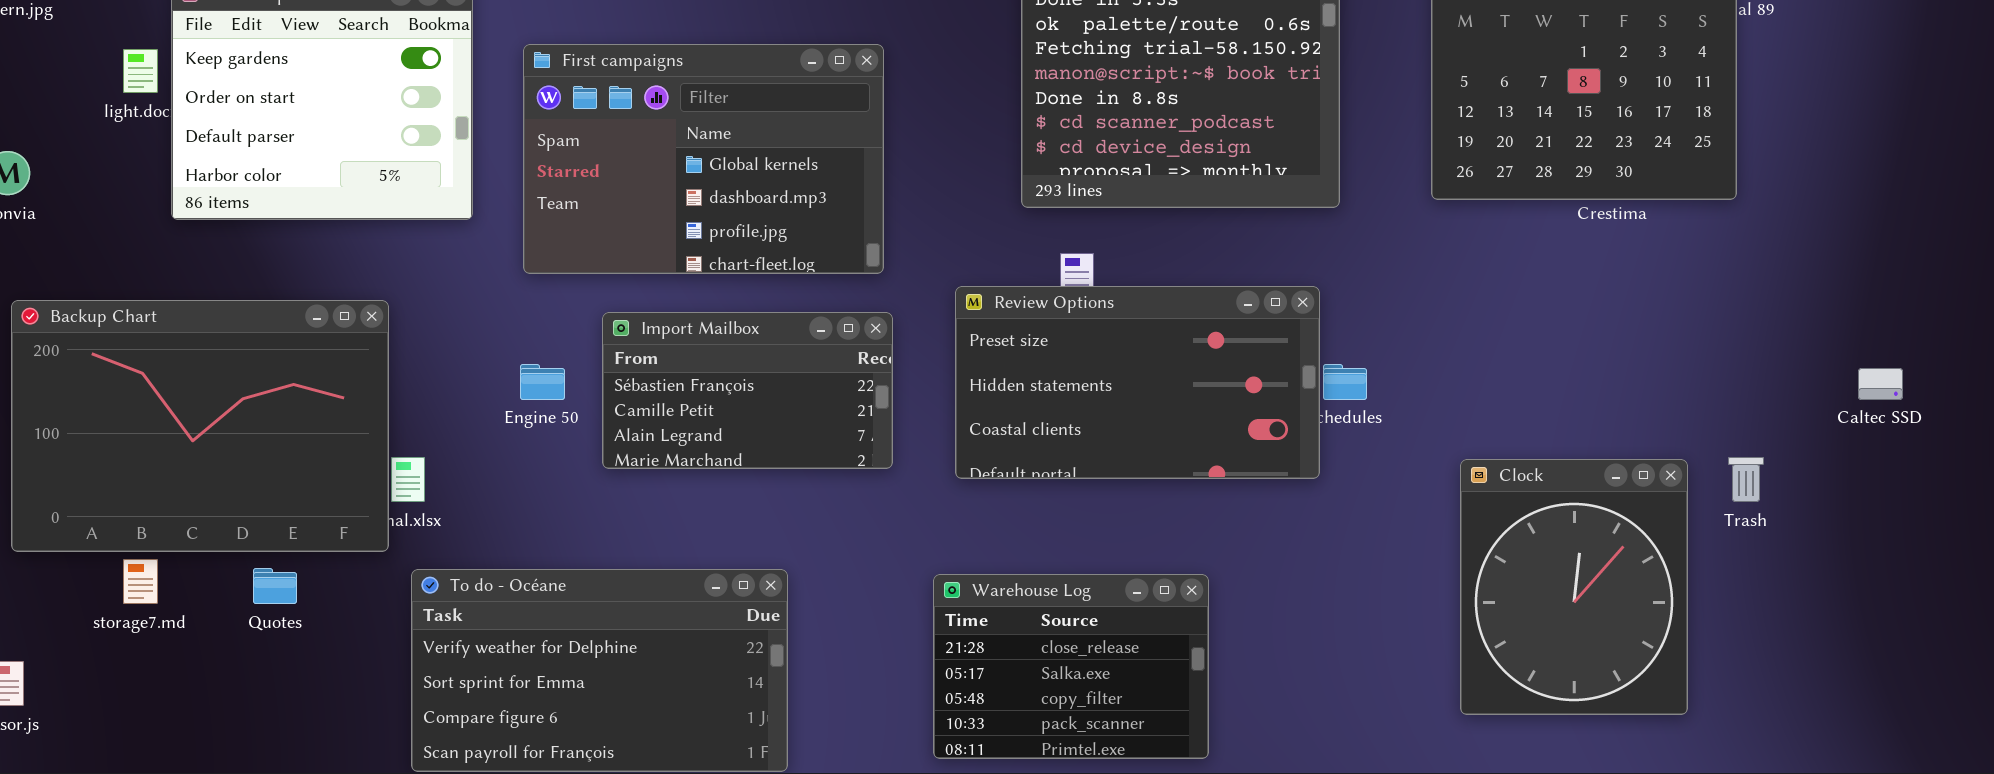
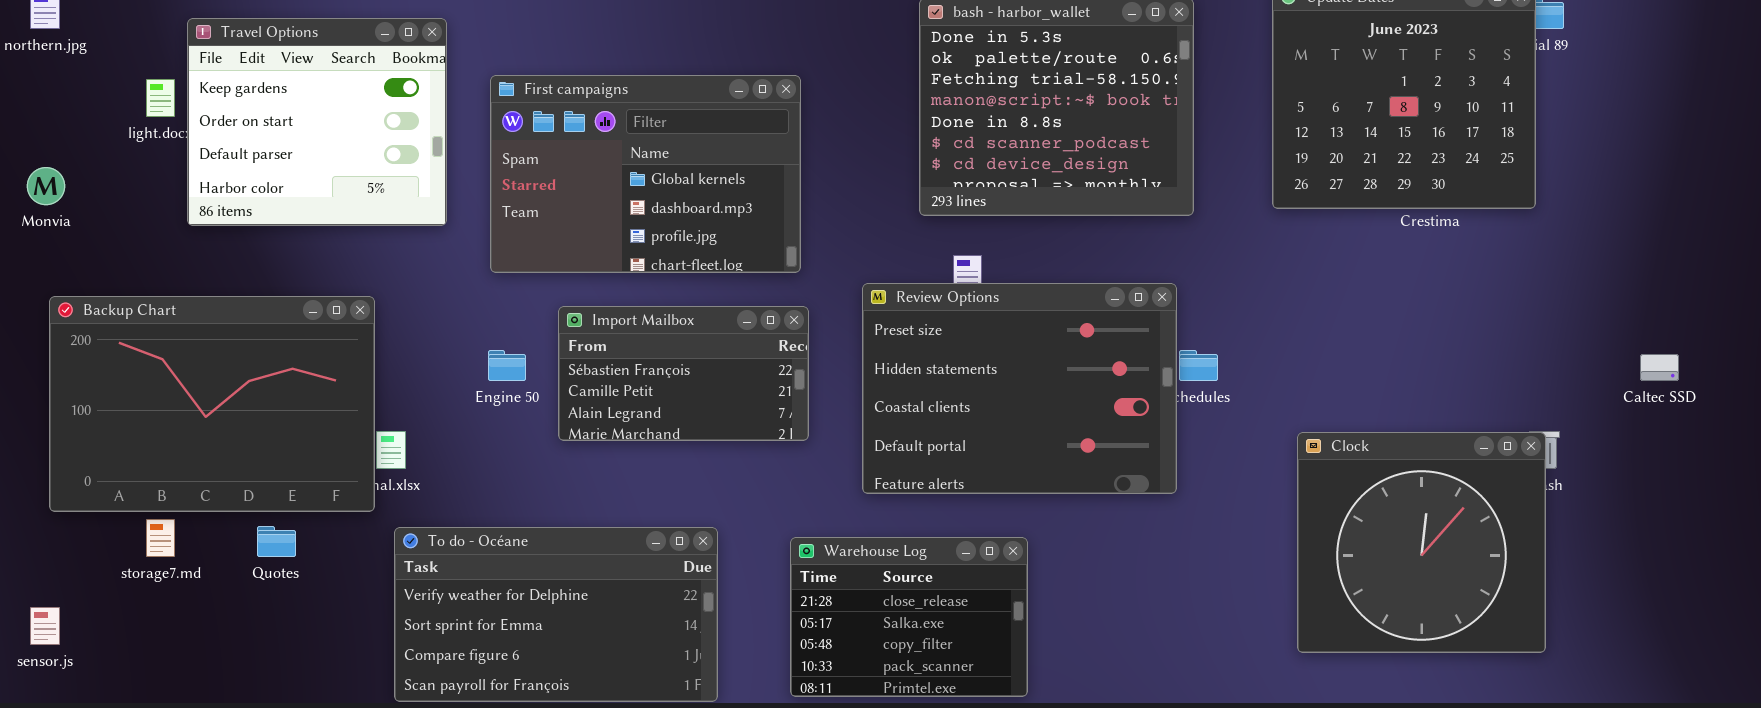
Review Options: [955,286,1320,479] -> [862,283,1177,494], resized
Clock: [1460,459,1688,715] -> [1297,432,1546,653], resized
Warehouse Log: [933,574,1209,759] -> [790,537,1028,697], moved

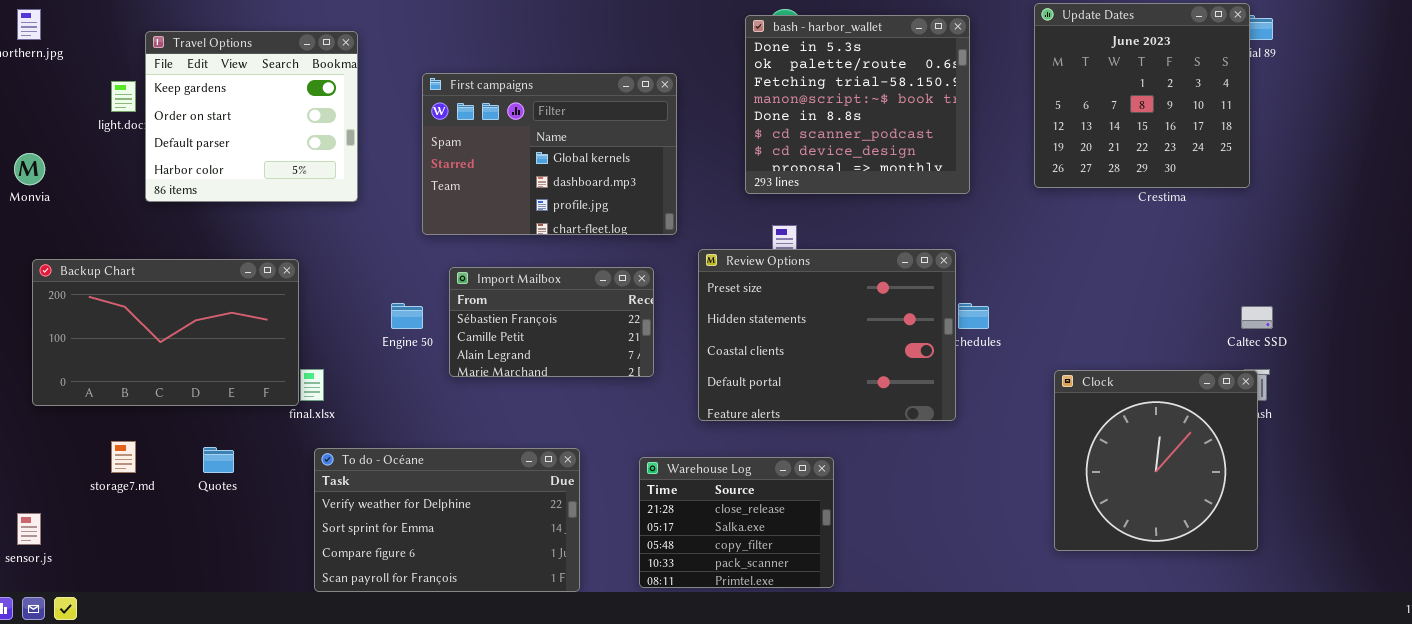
First campaigns: [490,75,801,273] -> [422,73,677,235], moved
Backup Chart: [49,296,375,512] -> [32,259,299,406], resized
Caltec SSD: [1640,354,1679,381] -> [1241,306,1273,329], moved

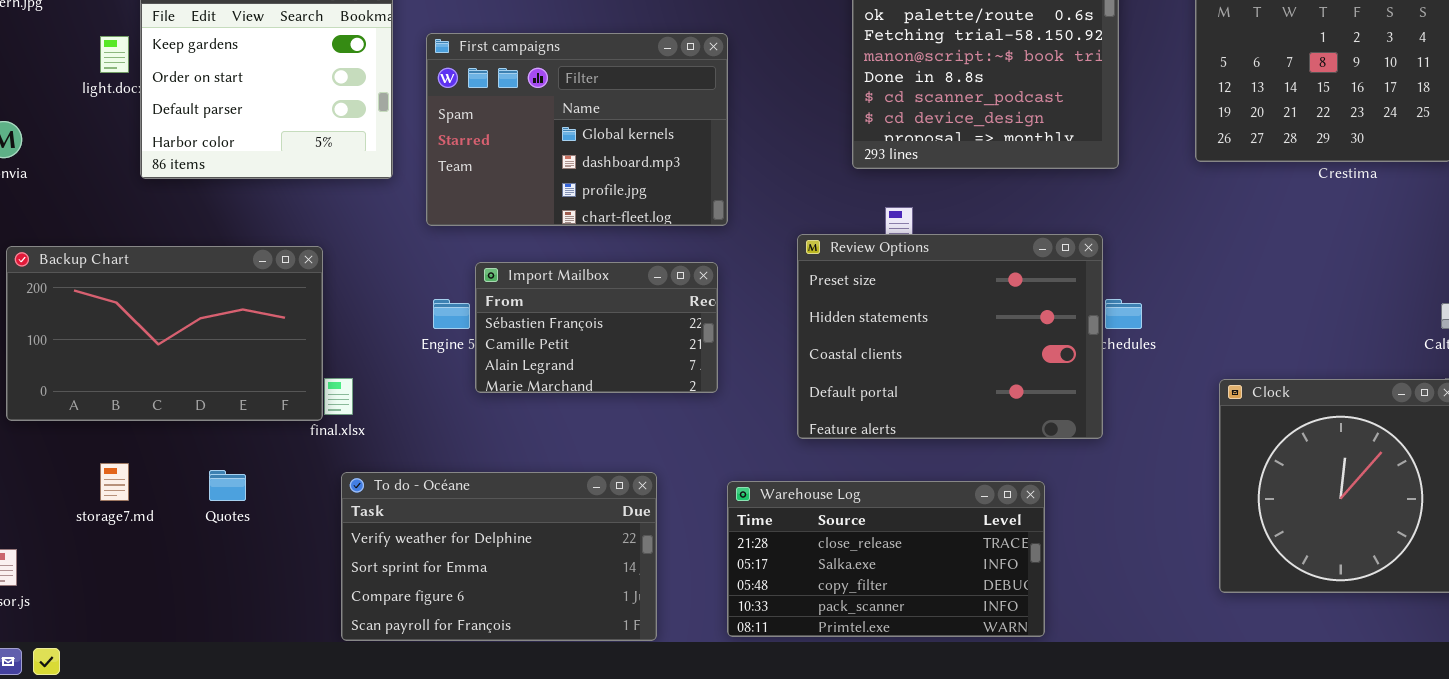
First campaigns: [422,73,677,235] -> [426,33,728,226], moved
Import Mailbox: [449,267,654,377] -> [475,262,718,393], moved
Warehouse Log: [639,457,834,588] -> [727,481,1045,637], resized

